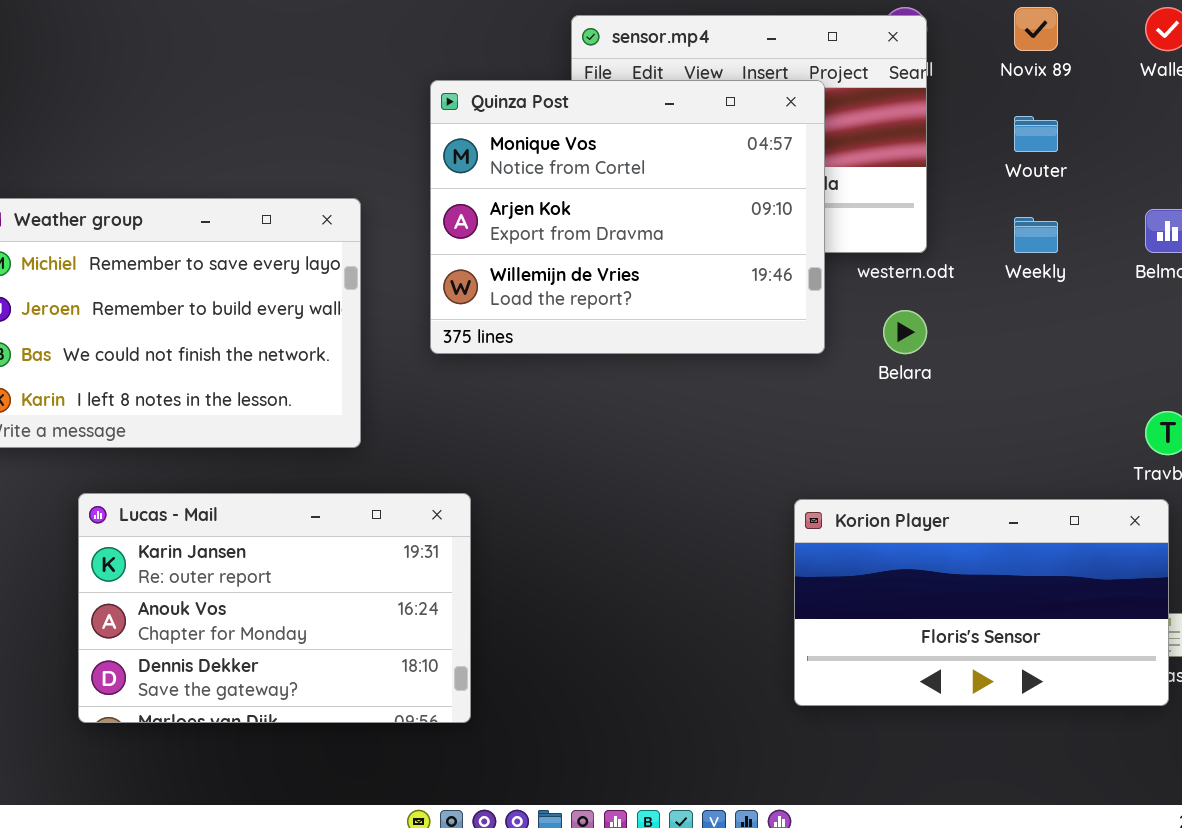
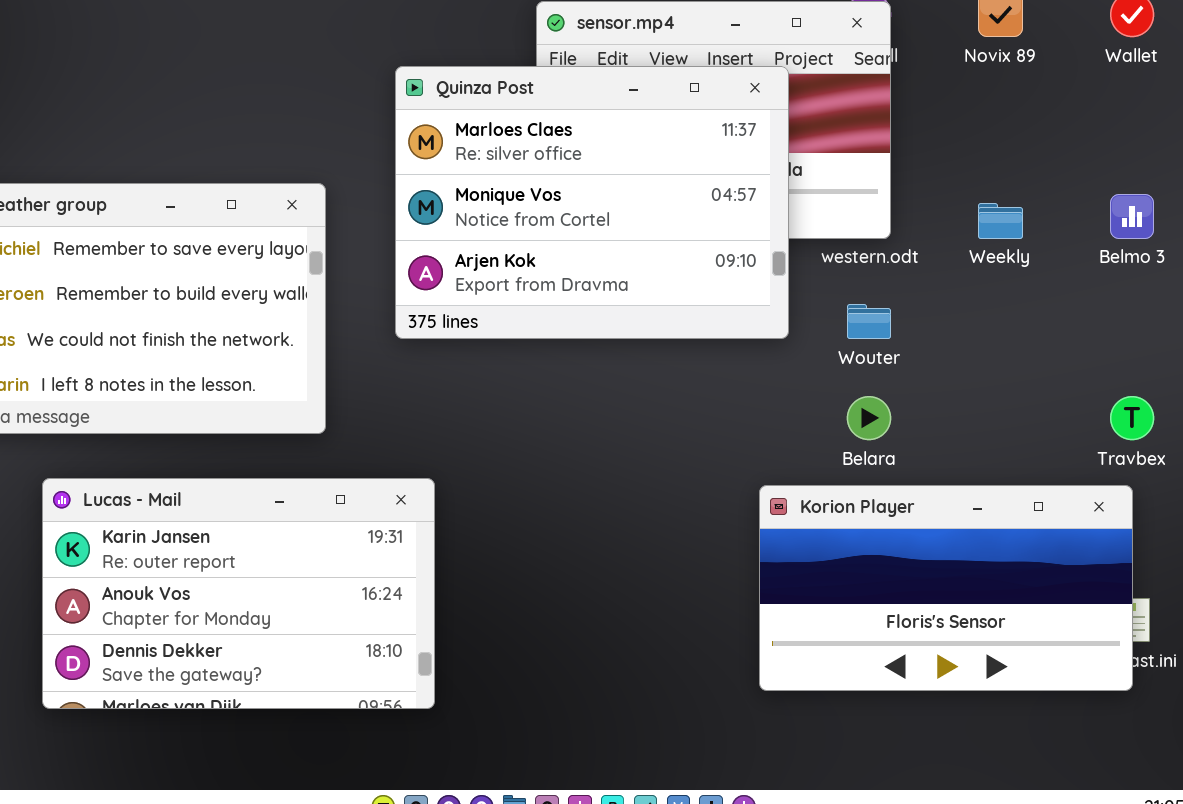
Quinza Post: [430,80,825,354] -> [395,66,789,339], scrolled up 1 row
Wouter: [1014,116,1058,152] -> [847,304,891,339], moved
Belara: [883,310,927,354] -> [847,396,891,440], moved

